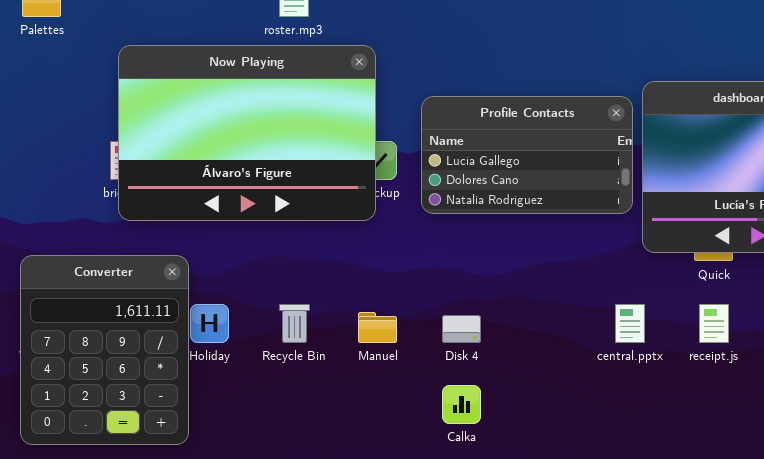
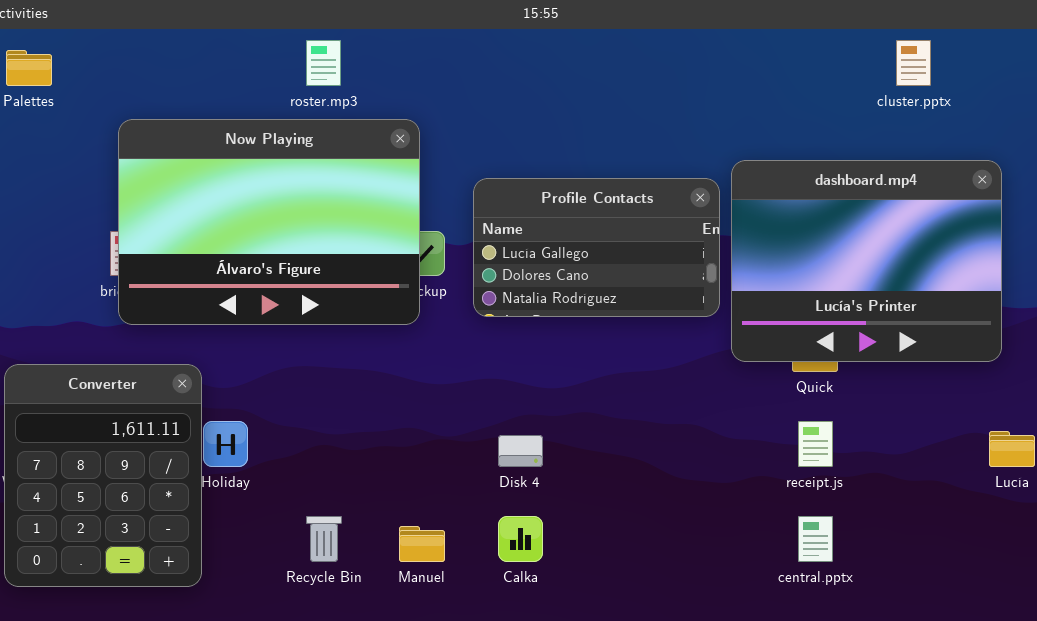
Recycle Bin: [279,304,310,343] -> [306,516,342,562], moved
central.pptx: [615,304,645,343] -> [798,516,833,562], moved
Manuel: [358,312,397,343] -> [399,526,445,562], moved

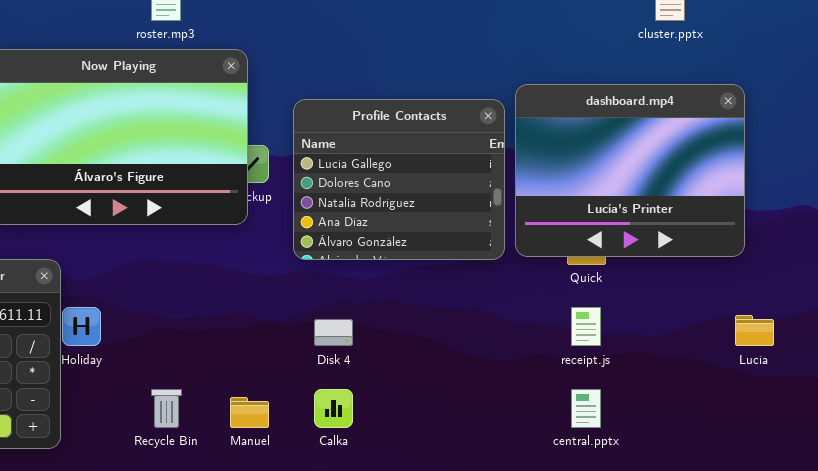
Profile Contacts: [473,178,720,317] -> [293,99,505,260], resized

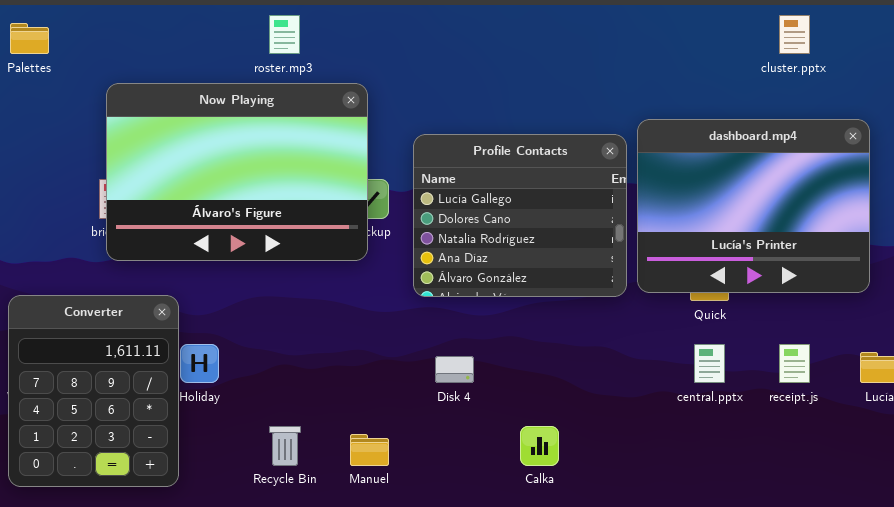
receipt.js: [571,307,601,346] -> [779,344,810,383], moved
Calka: [314,389,353,428] -> [520,426,559,466], moved
central.pptx: [571,389,601,428] -> [694,344,725,383], moved

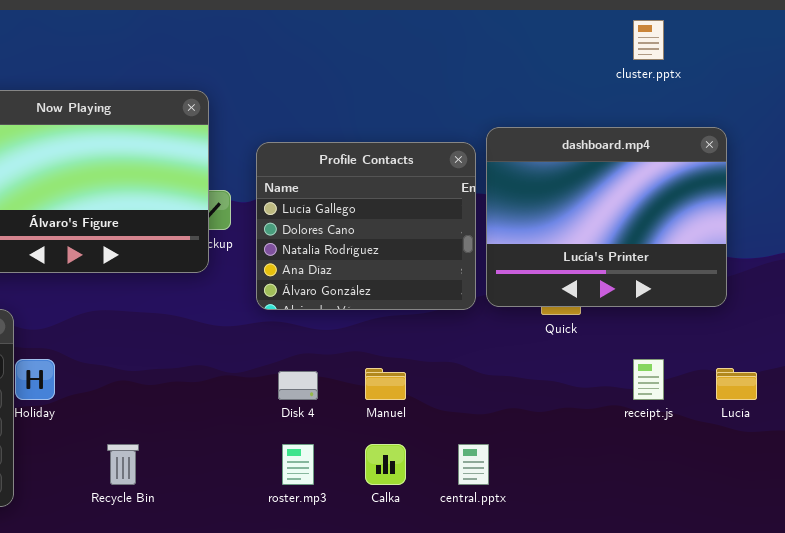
roster.mp3: [269,15,300,54] -> [282,444,314,485], moved
central.pptx: [694,344,725,383] -> [458,444,489,485], moved
Manuel: [350,434,389,466] -> [365,368,406,400], moved

